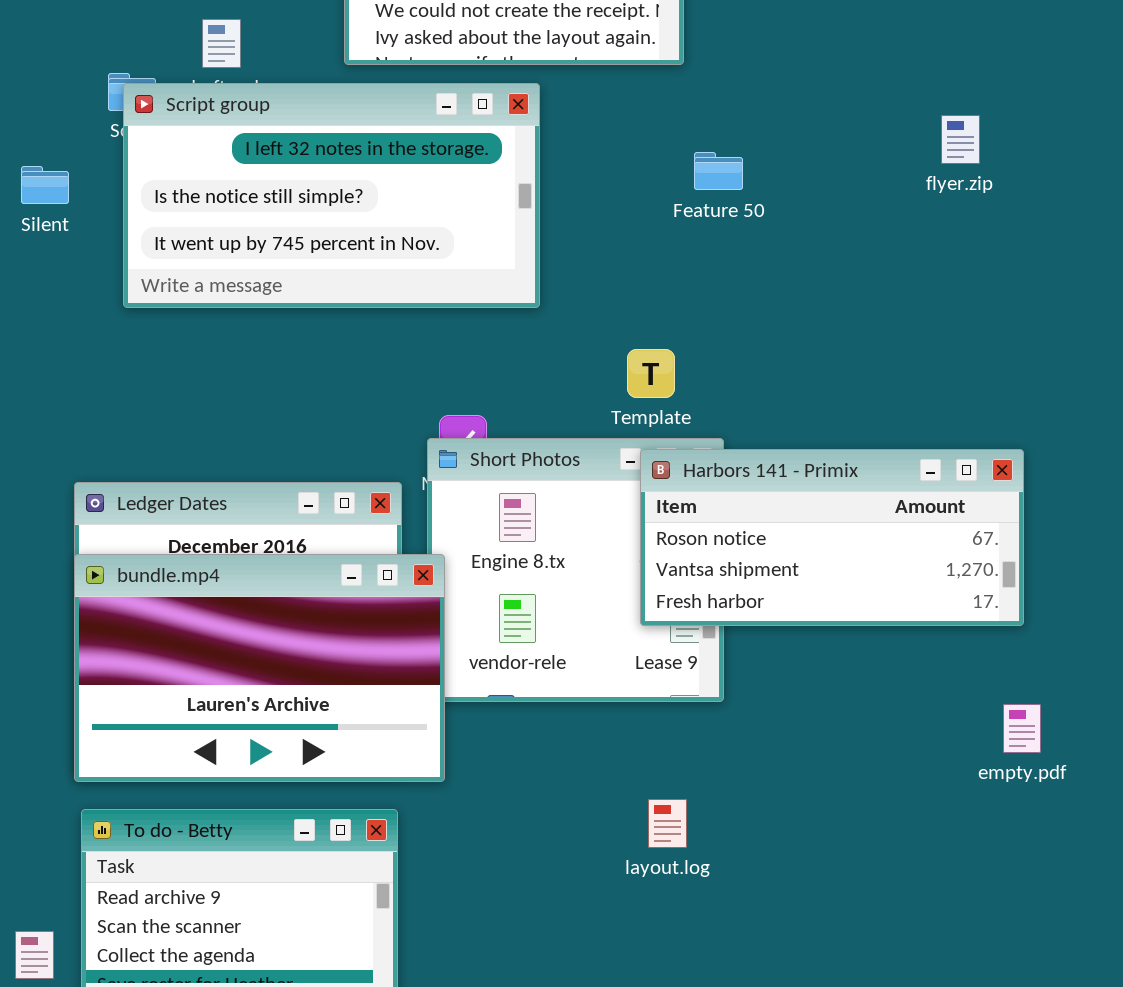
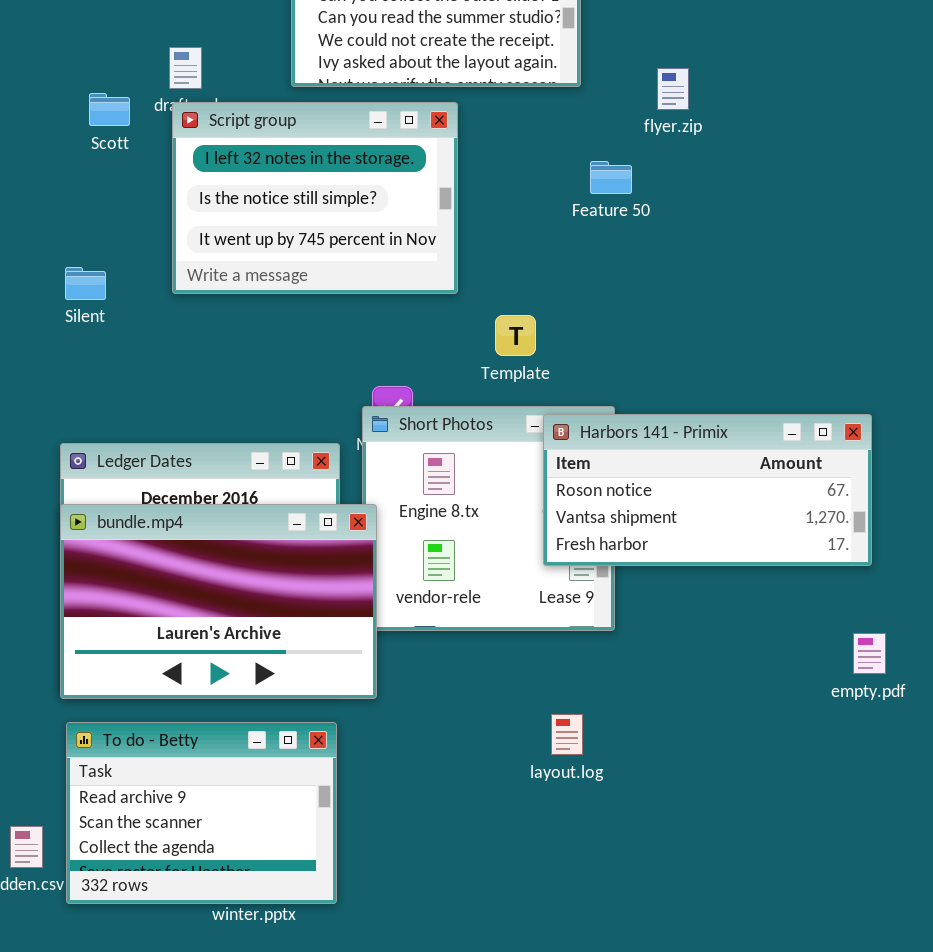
Script group: [123,83,540,308] -> [172,102,458,294], resized
flyer.zip: [941,115,980,164] -> [657,68,689,110], moved
Silent: [21,166,69,204] -> [65,267,106,300], moved
Template: [627,349,675,398] -> [495,315,536,356], moved

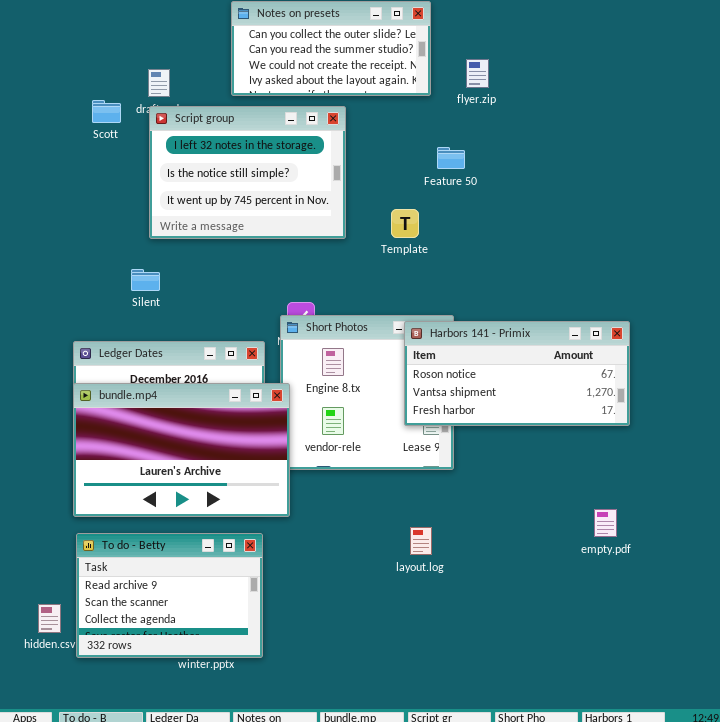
flyer.zip: [657,68,689,110] -> [466,59,489,88], moved
Silent: [65,267,106,300] -> [131,269,160,291], moved
Template: [495,315,536,356] -> [391,209,419,238], moved
empty.pdf: [853,633,886,674] -> [594,509,617,537], moved

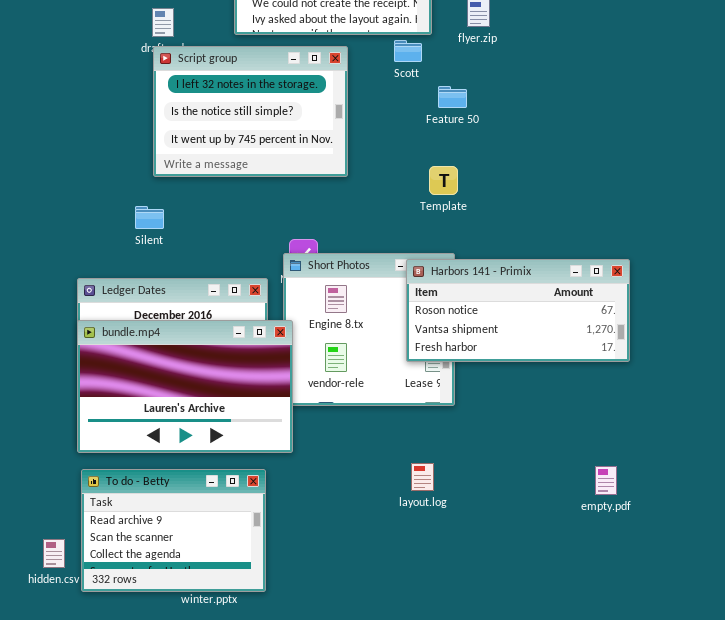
Scott: [92,100,121,123] -> [394,40,422,62], moved
Template: [391,209,419,238] -> [429,166,458,195], moved
empty.pdf: [594,509,617,537] -> [595,466,617,495], moved

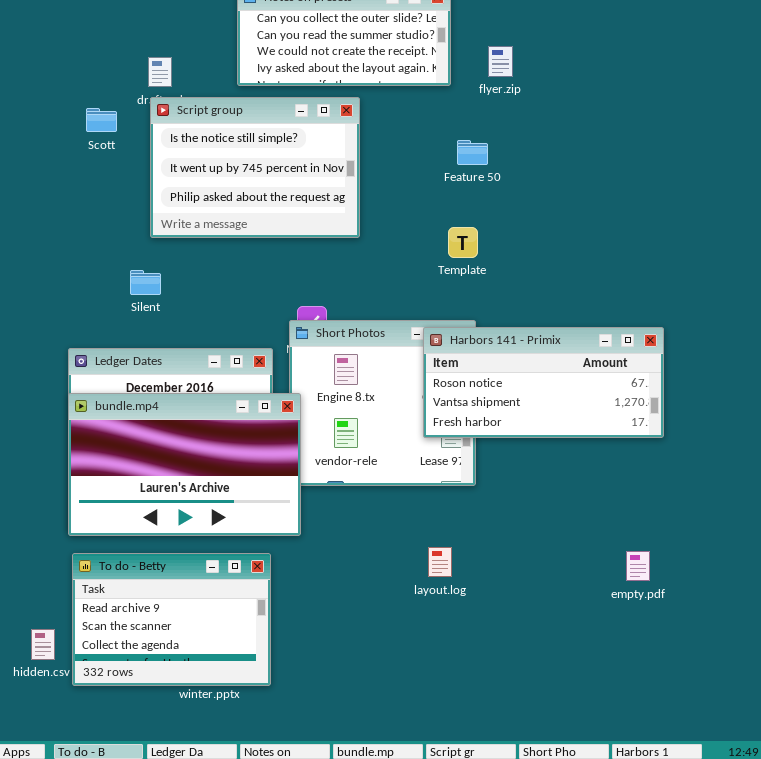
Scott: [394,40,422,62] -> [86,108,117,132], moved
Script group: [153,46,348,177] -> [150,97,360,238], scrolled down 1 row

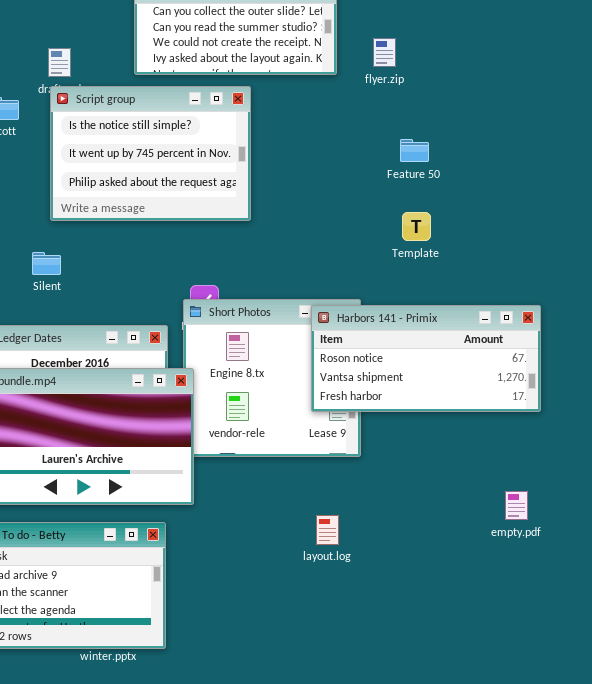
Feature 50: [457,140,488,165] -> [400,139,429,162], moved
Template: [448,227,478,258] -> [402,212,431,241], moved
empty.pdf: [626,551,650,581] -> [505,491,528,520], moved

